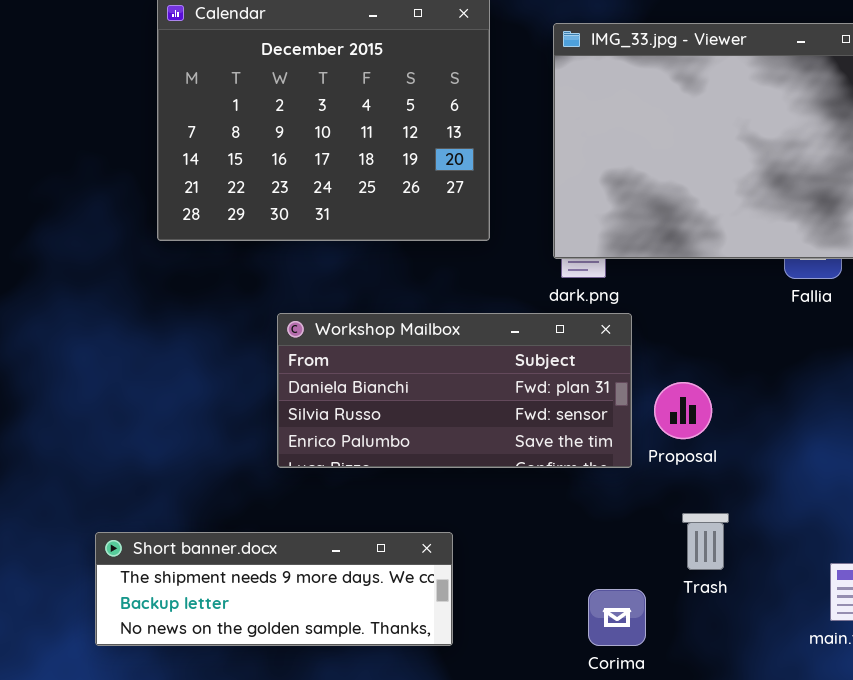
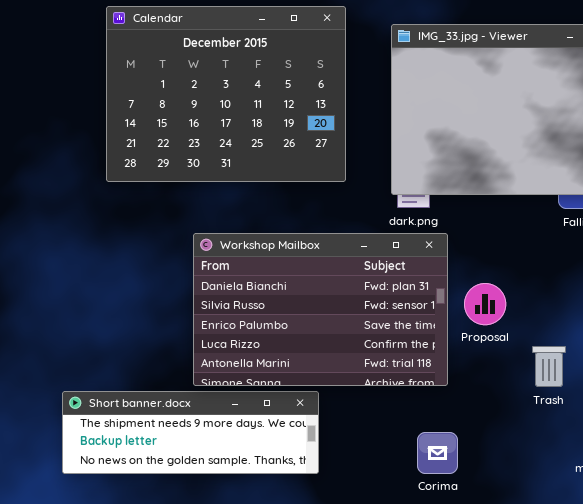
Workshop Mailbox: [277,313,632,468] -> [193,233,448,386], resized
Trash: [682,513,729,570] -> [532,346,566,387], moved

